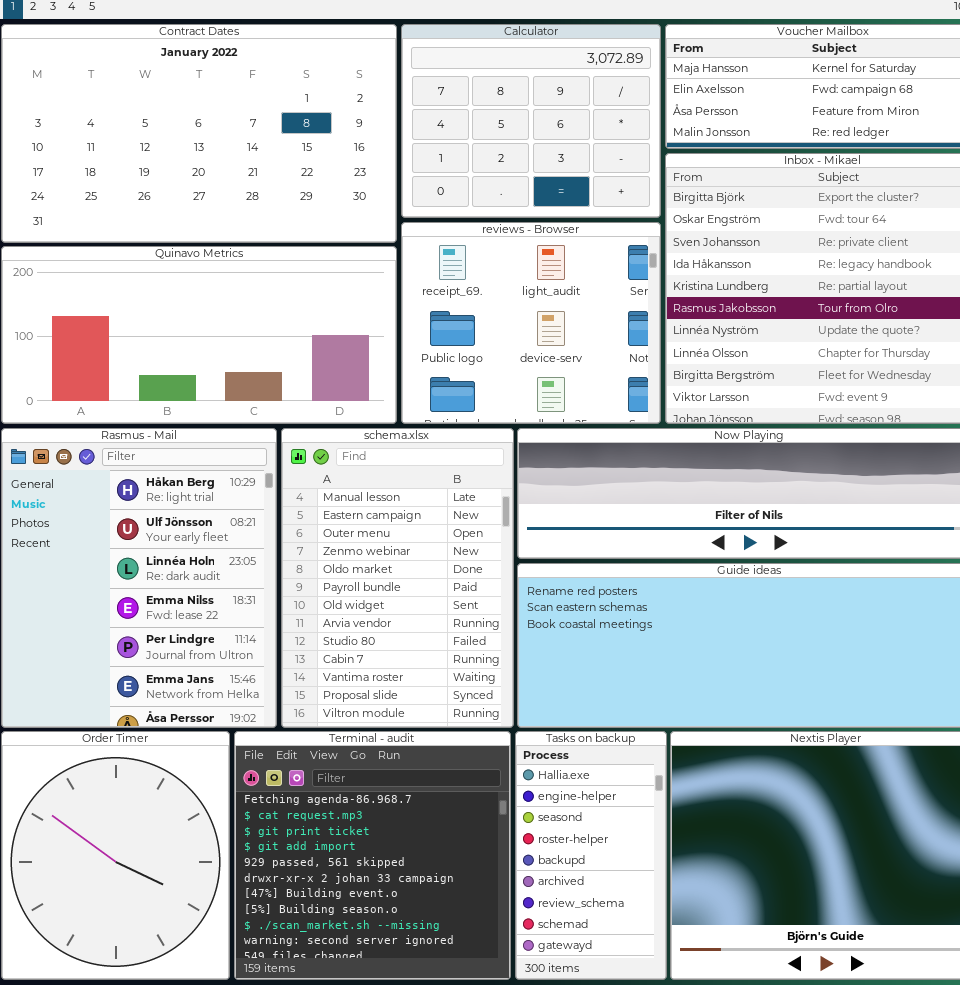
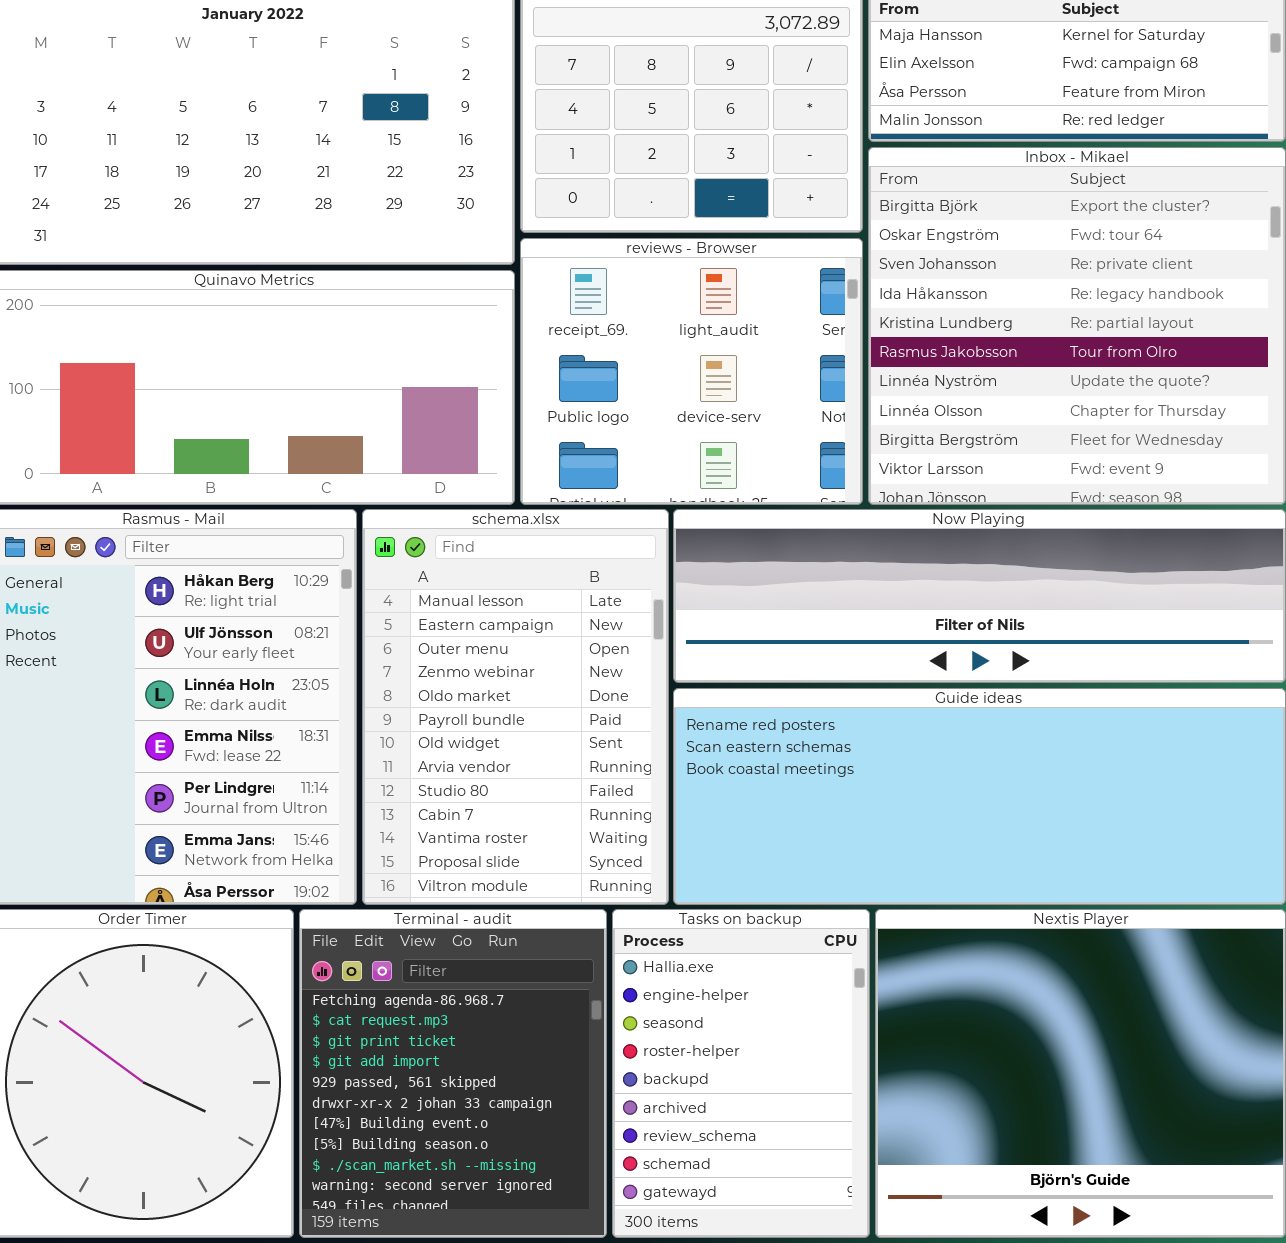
Terminal - audit: [234,731,511,980] -> [299,909,607,1238], resized
Tasks on backup: [515,731,667,980] -> [612,909,870,1238], resized

